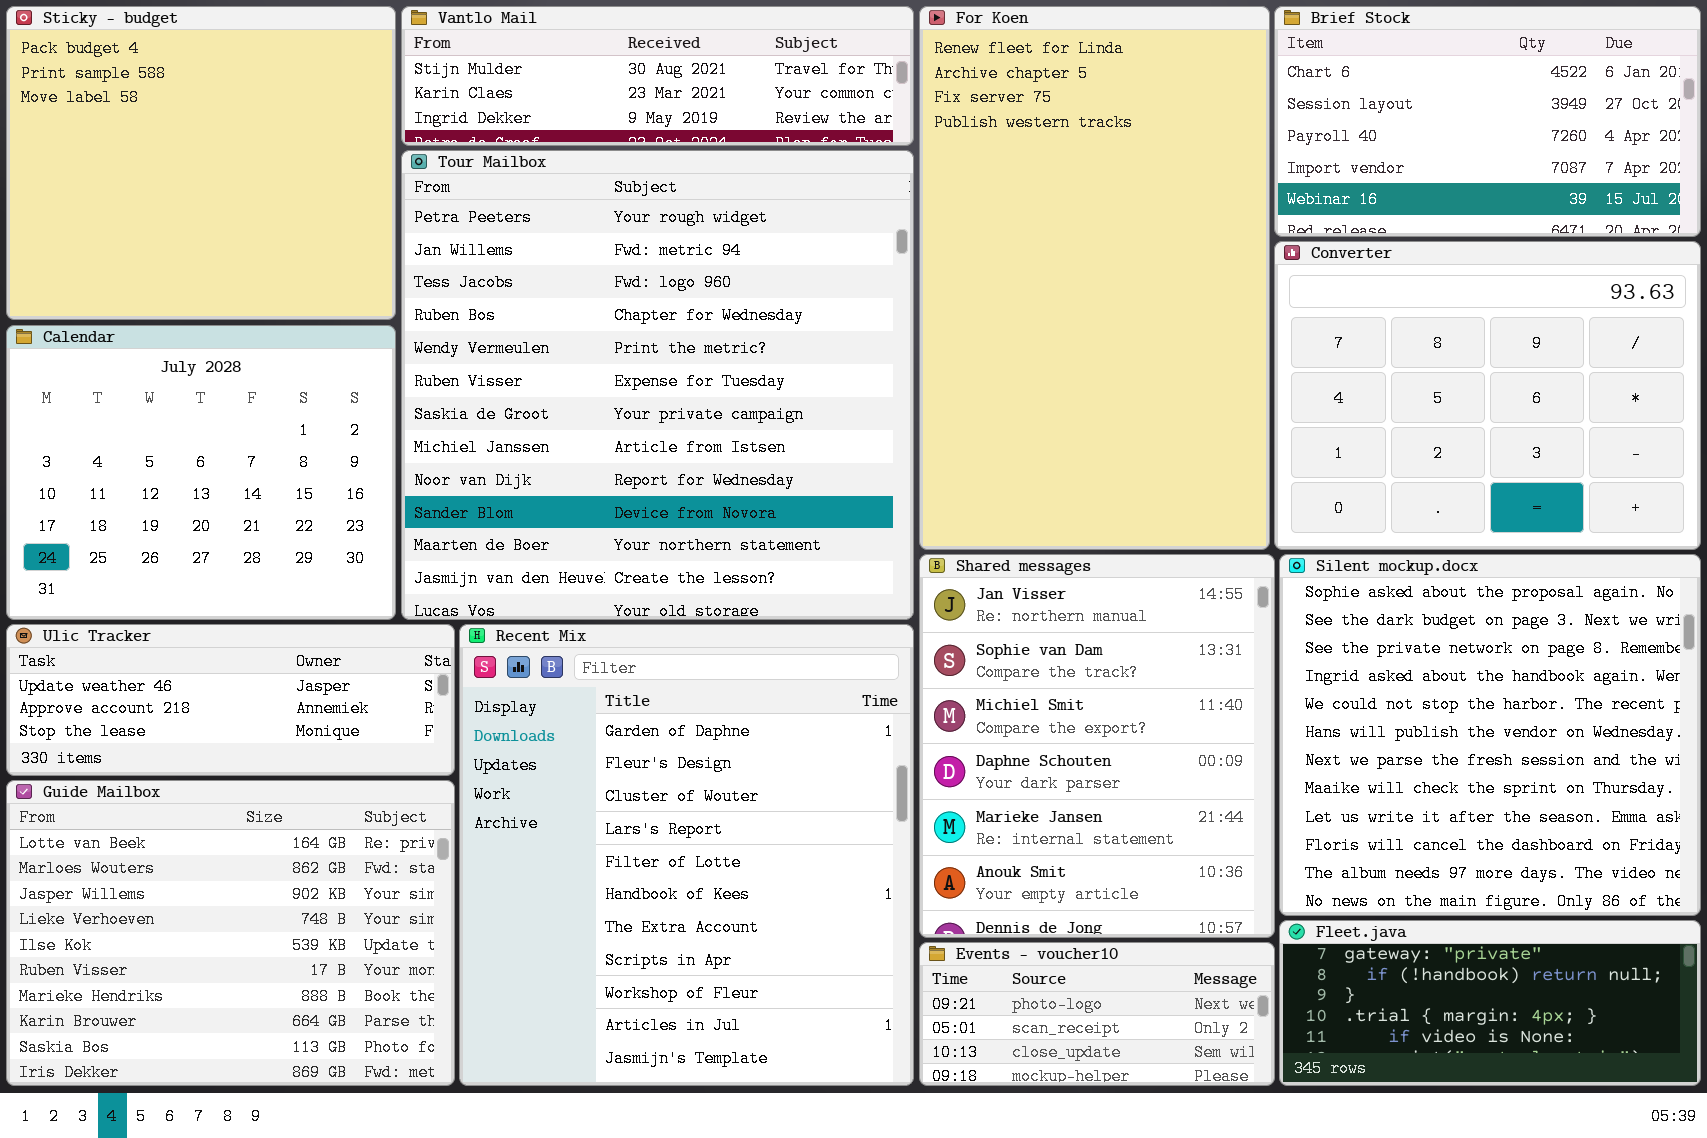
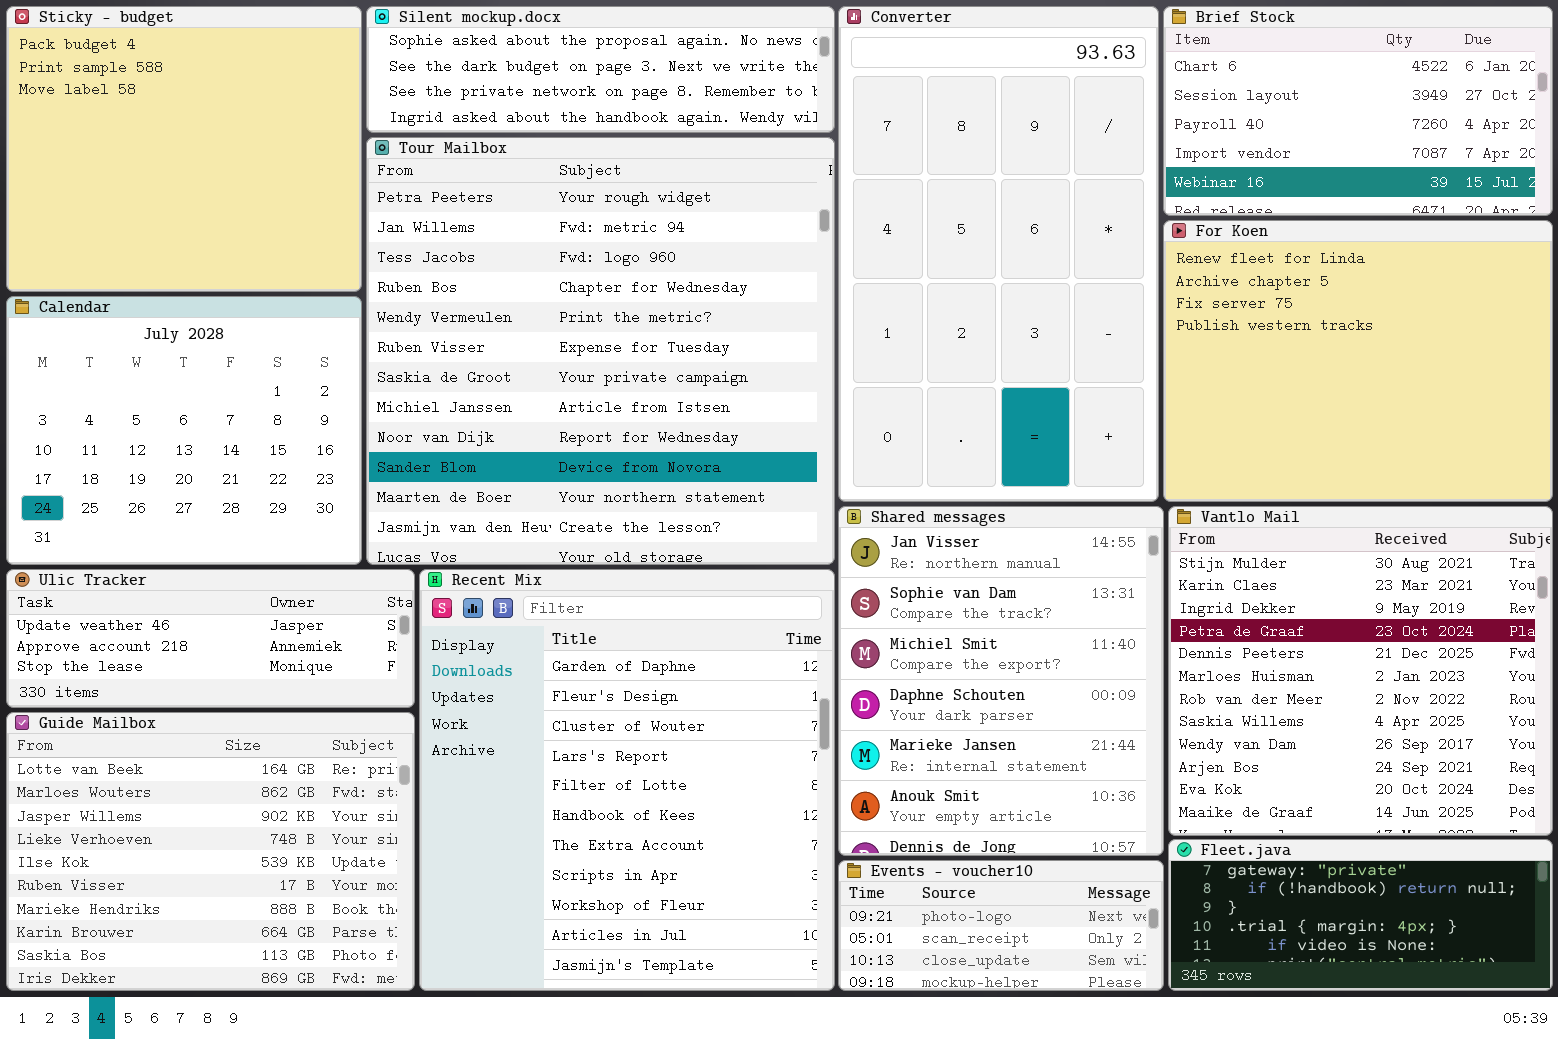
Vantlo Mail: [401,6,914,146] -> [1168,506,1553,836], moved, resized
For Koen: [919,6,1270,550] -> [1163,220,1553,502], moved, resized
Converter: [1274,241,1701,550] -> [838,6,1159,502], moved, resized
Silent mockup.docx: [1279,554,1701,916] -> [366,6,835,133], moved, resized

